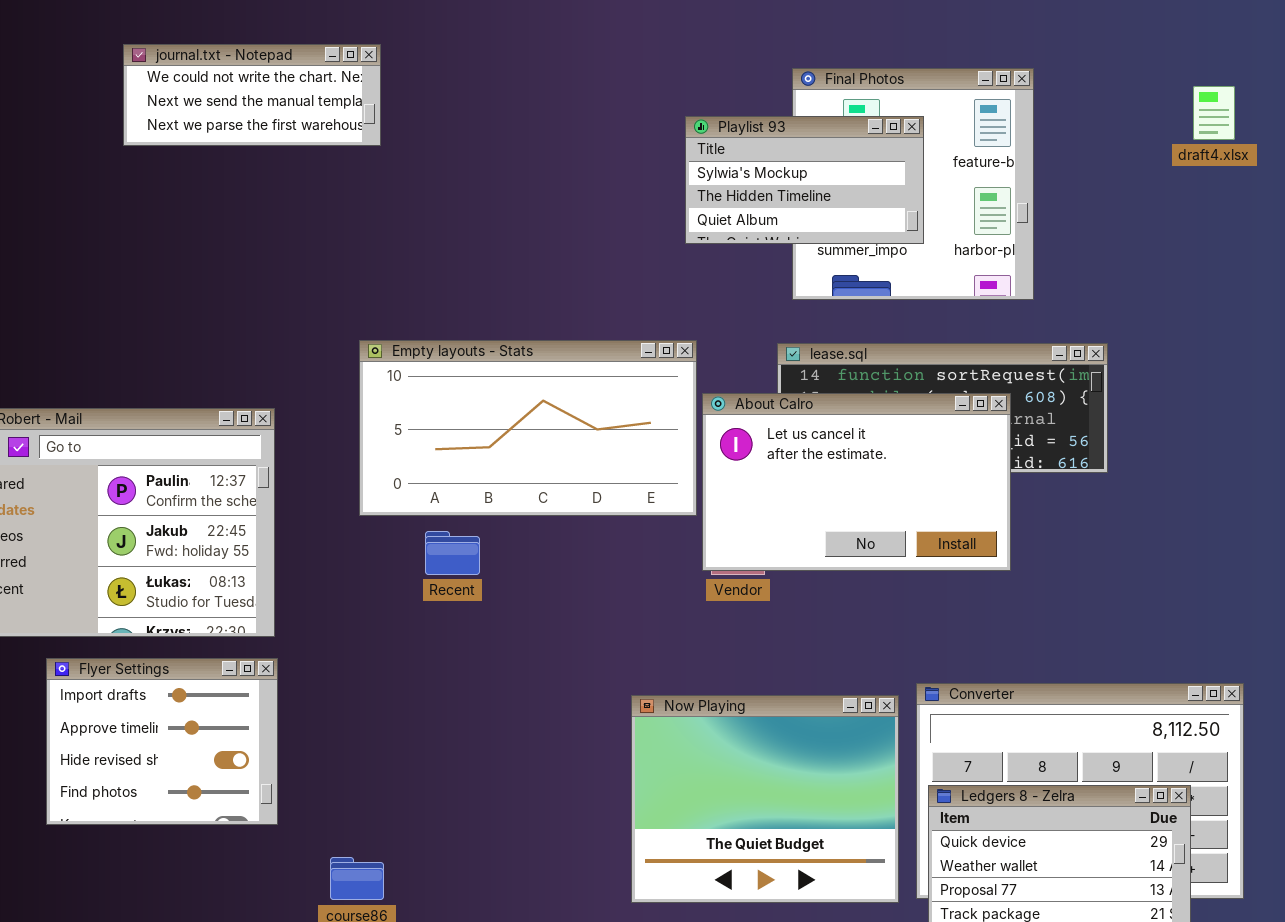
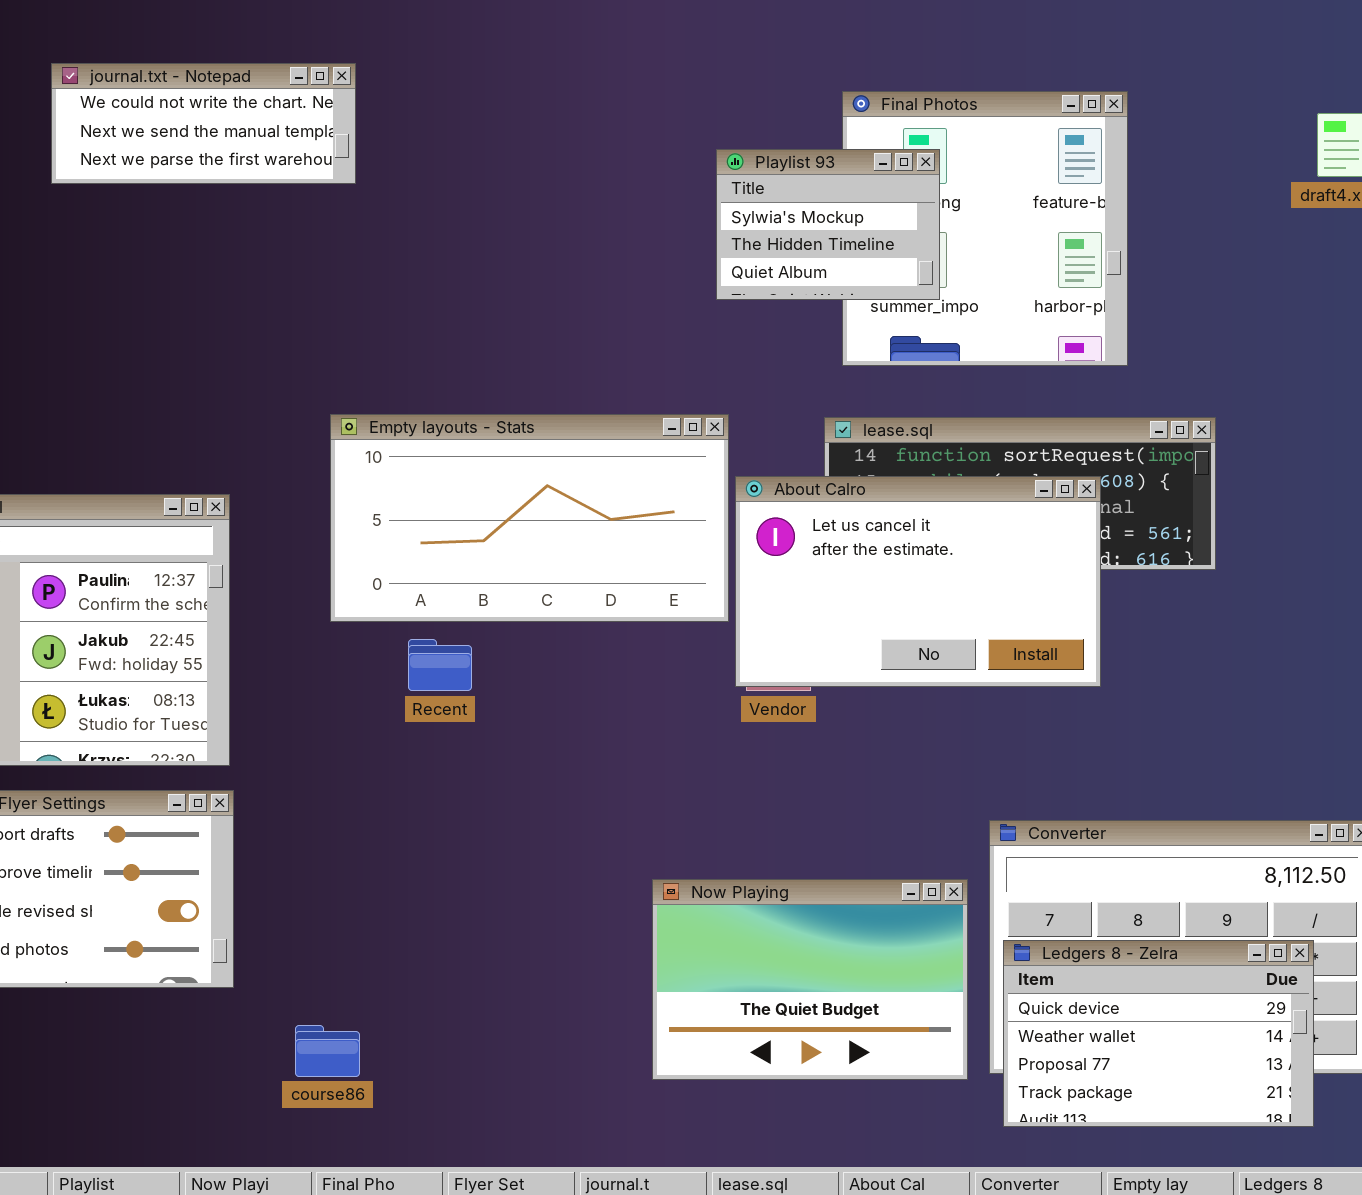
Playlist 93: [685,116,924,244] -> [716,149,940,300], resized
Now Playing: [631,695,899,903] -> [652,879,968,1080], resized

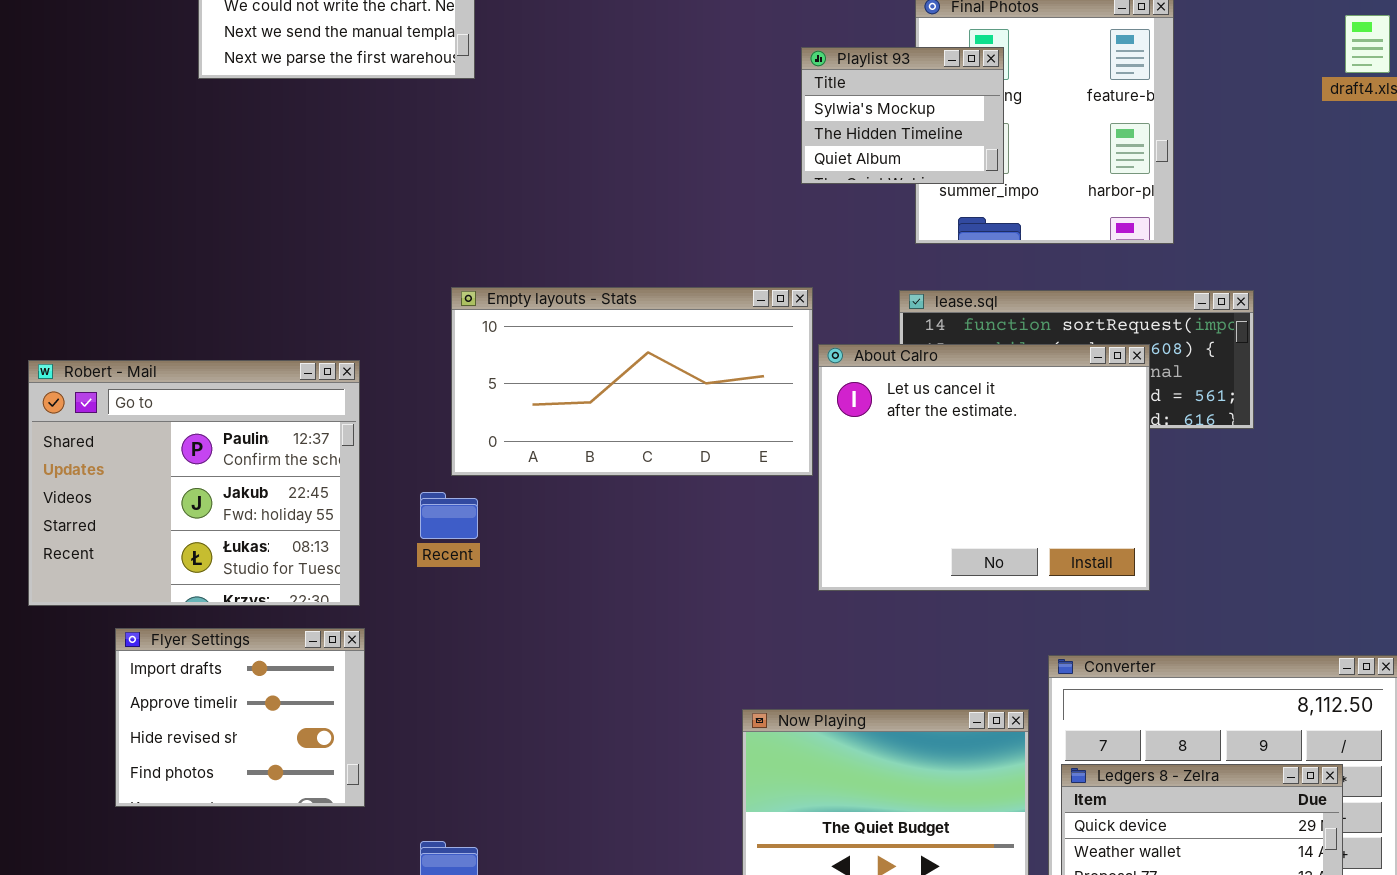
About Calro: [735,476,1101,687] -> [818,344,1150,591], resized
Recent: [408,639,472,691] -> [420,492,478,539], moved

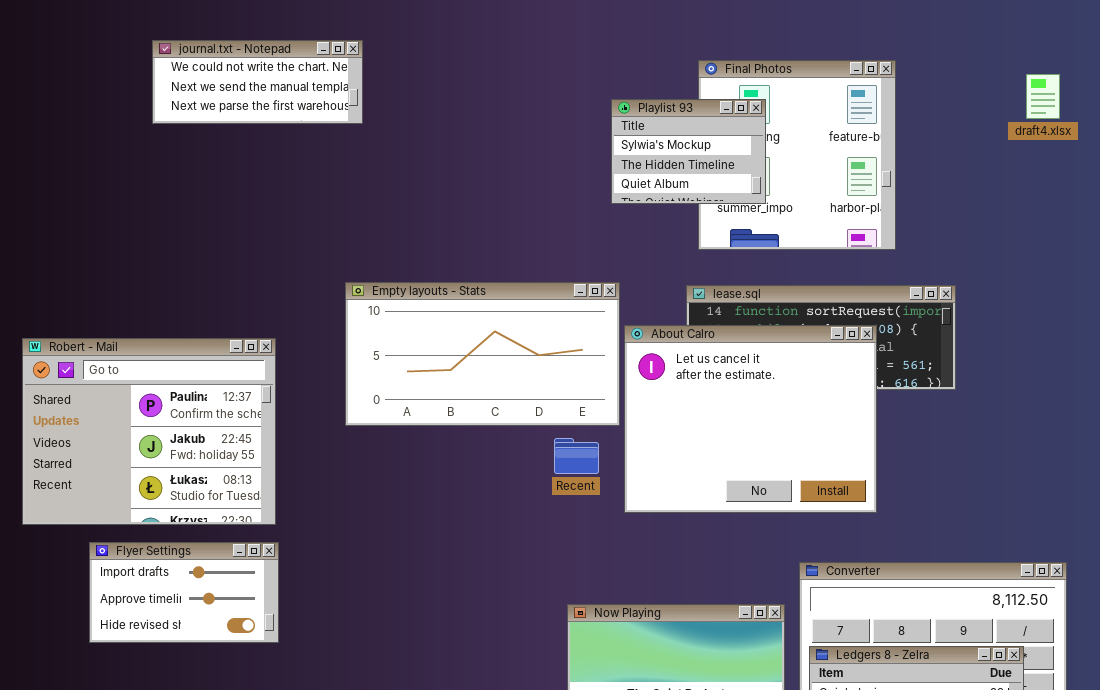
Recent: [420,492,478,539] -> [554,438,599,474], moved
Flyer Settings: [115,628,365,807] -> [89,542,279,643], resized

